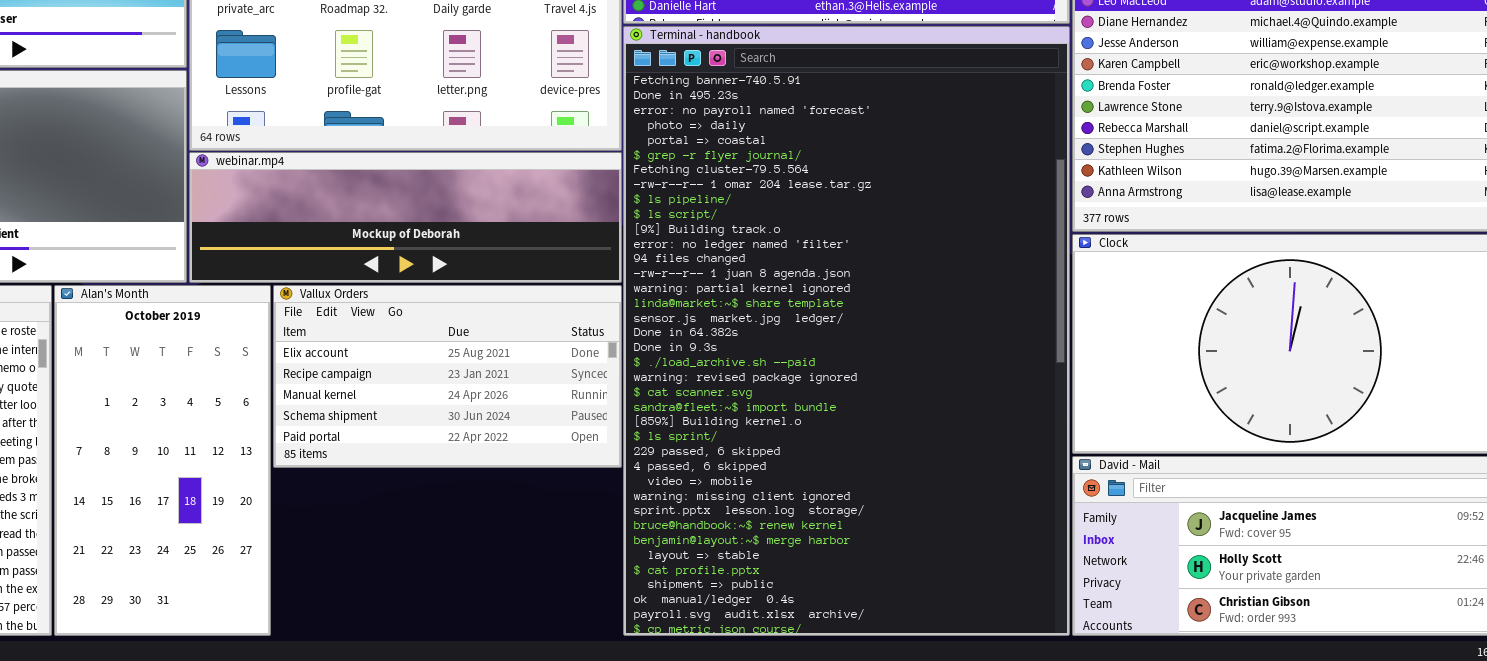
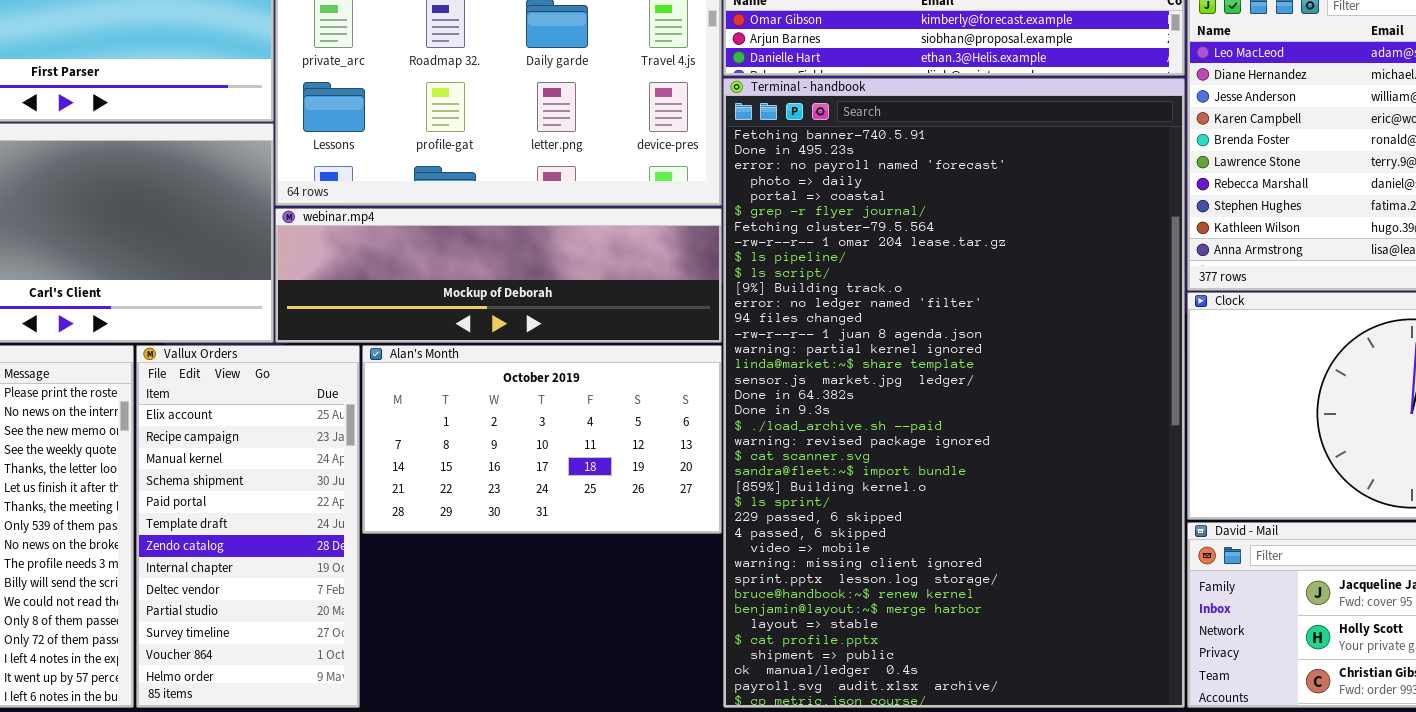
Alan's Month: [54,285,271,636] -> [362,345,722,534], moved, resized
Vallux Orders: [273,285,622,468] -> [136,345,360,708], moved, resized

